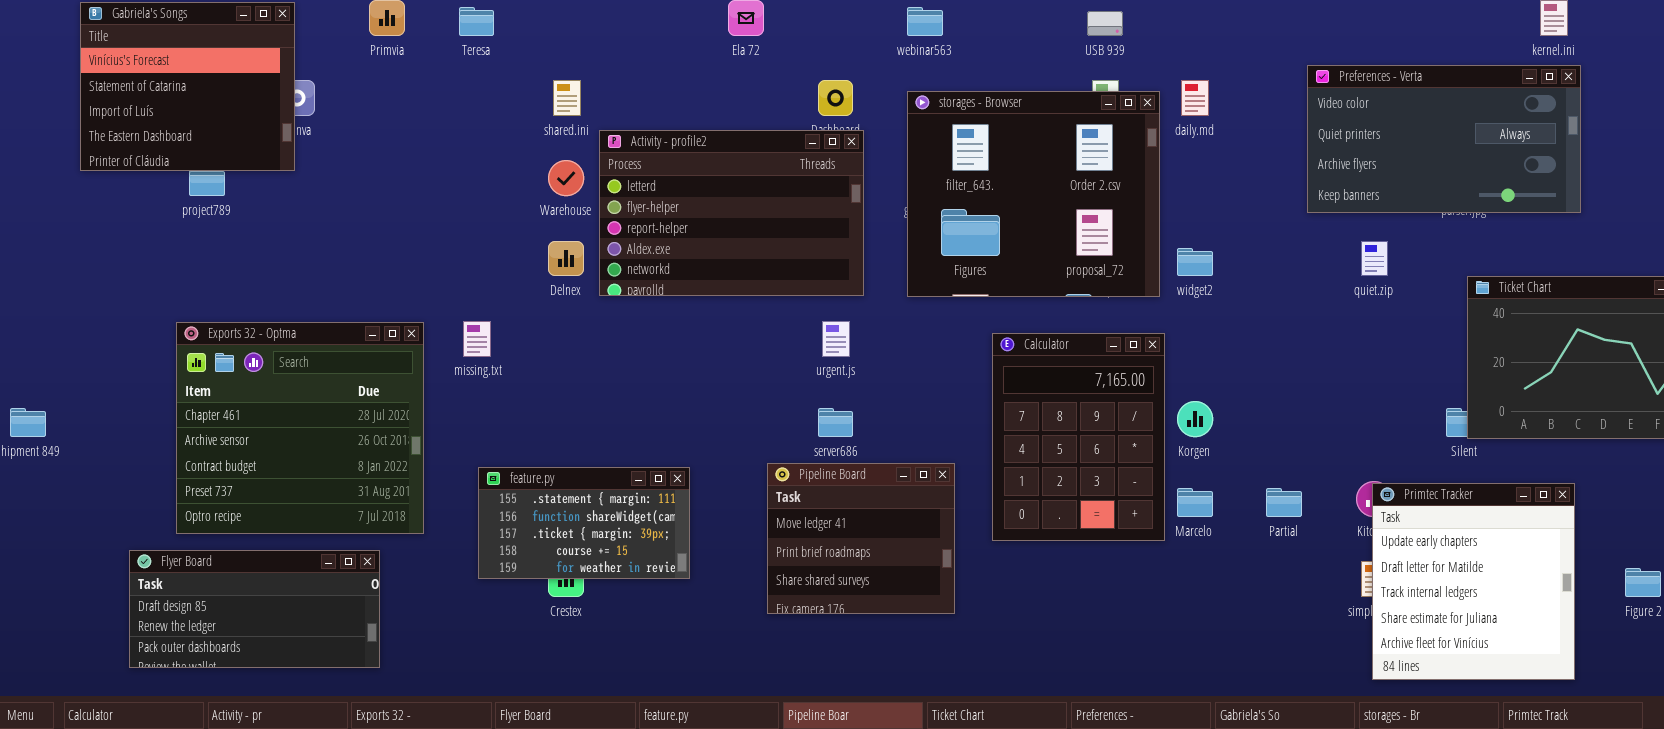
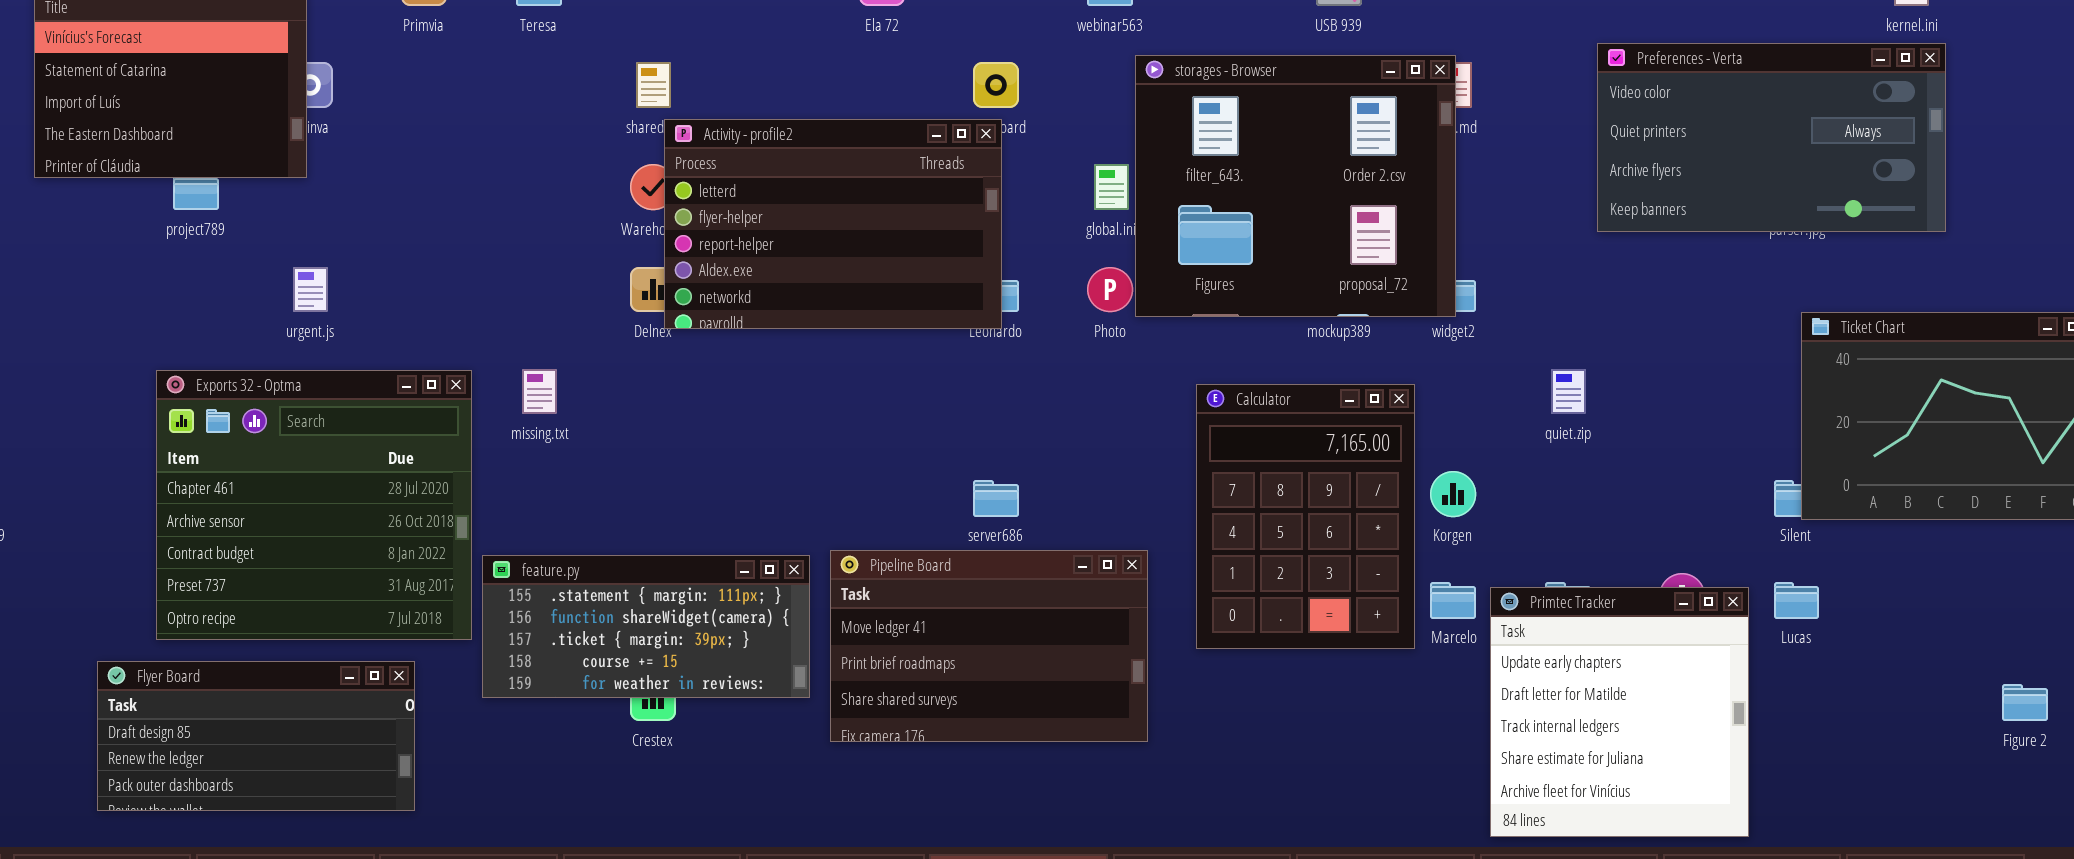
storages - Browser: [907,91,1160,297] -> [1135,55,1456,317], moved
Activity - profile2: [599,130,864,296] -> [664,119,1002,329], moved
quiet.zip: [1361,241,1388,276] -> [1551,369,1586,414], moved
urgent.js: [822,321,850,357] -> [293,267,328,312], moved
Pipeline Board: [767,463,955,614] -> [830,550,1148,742], resized
feature.py: [478,467,690,579] -> [482,555,810,698], resized
Primtec Tracker: [1372,483,1575,680] -> [1490,587,1749,837], moved

